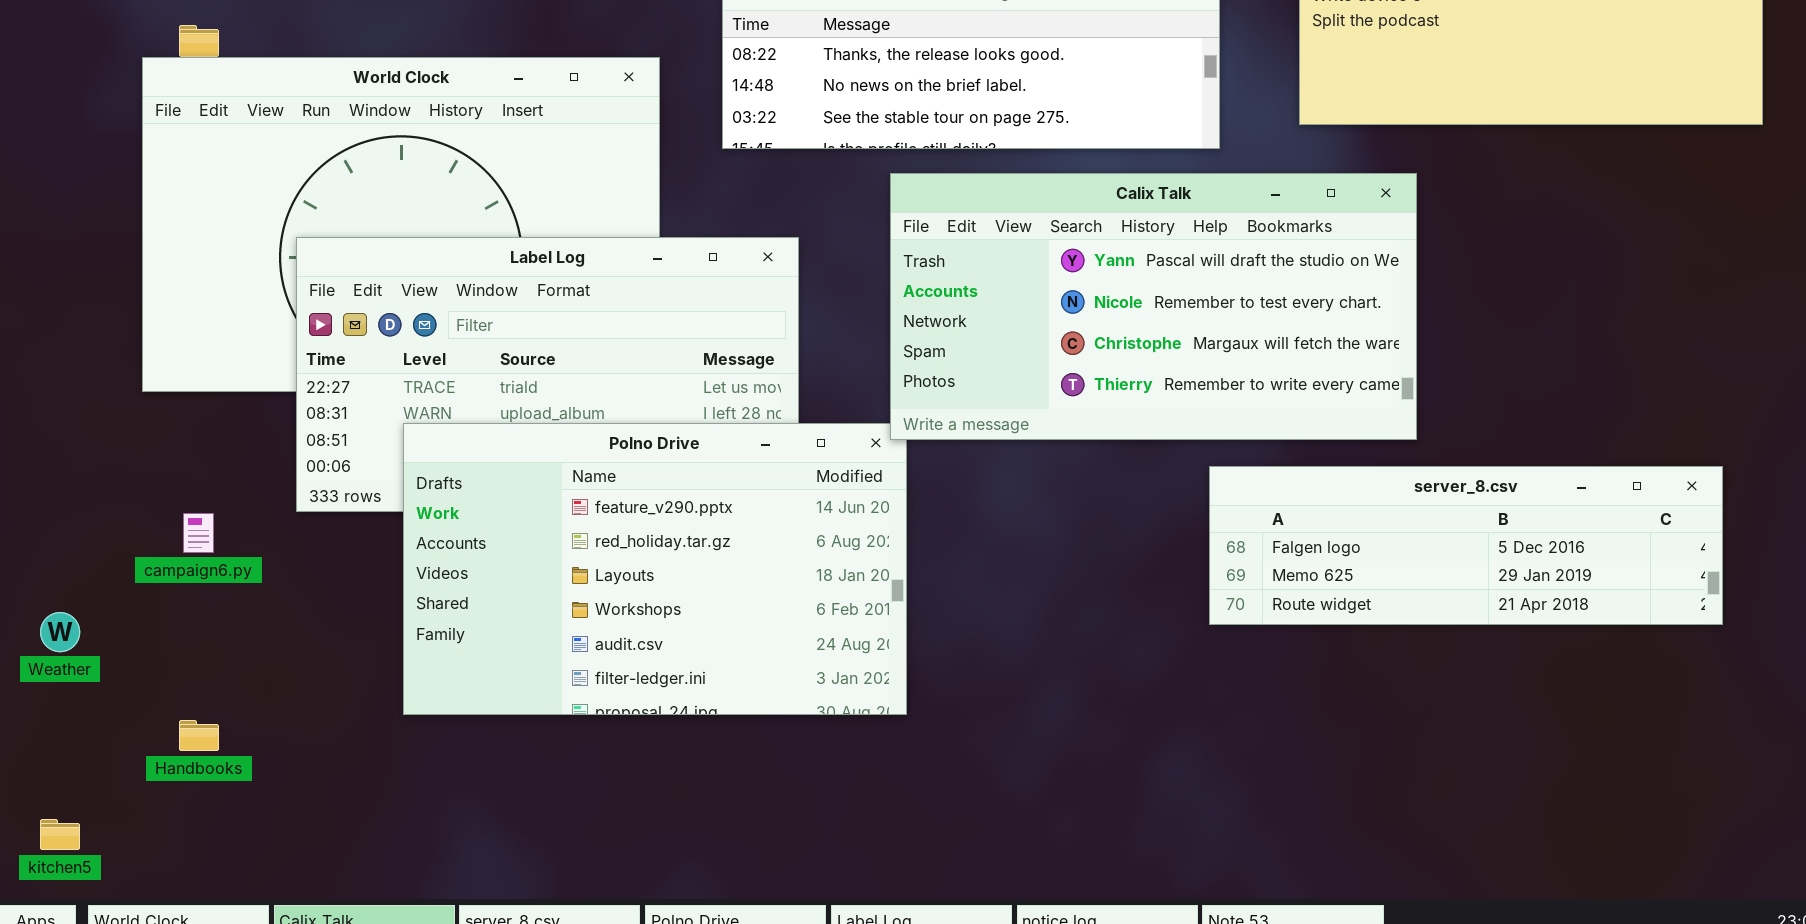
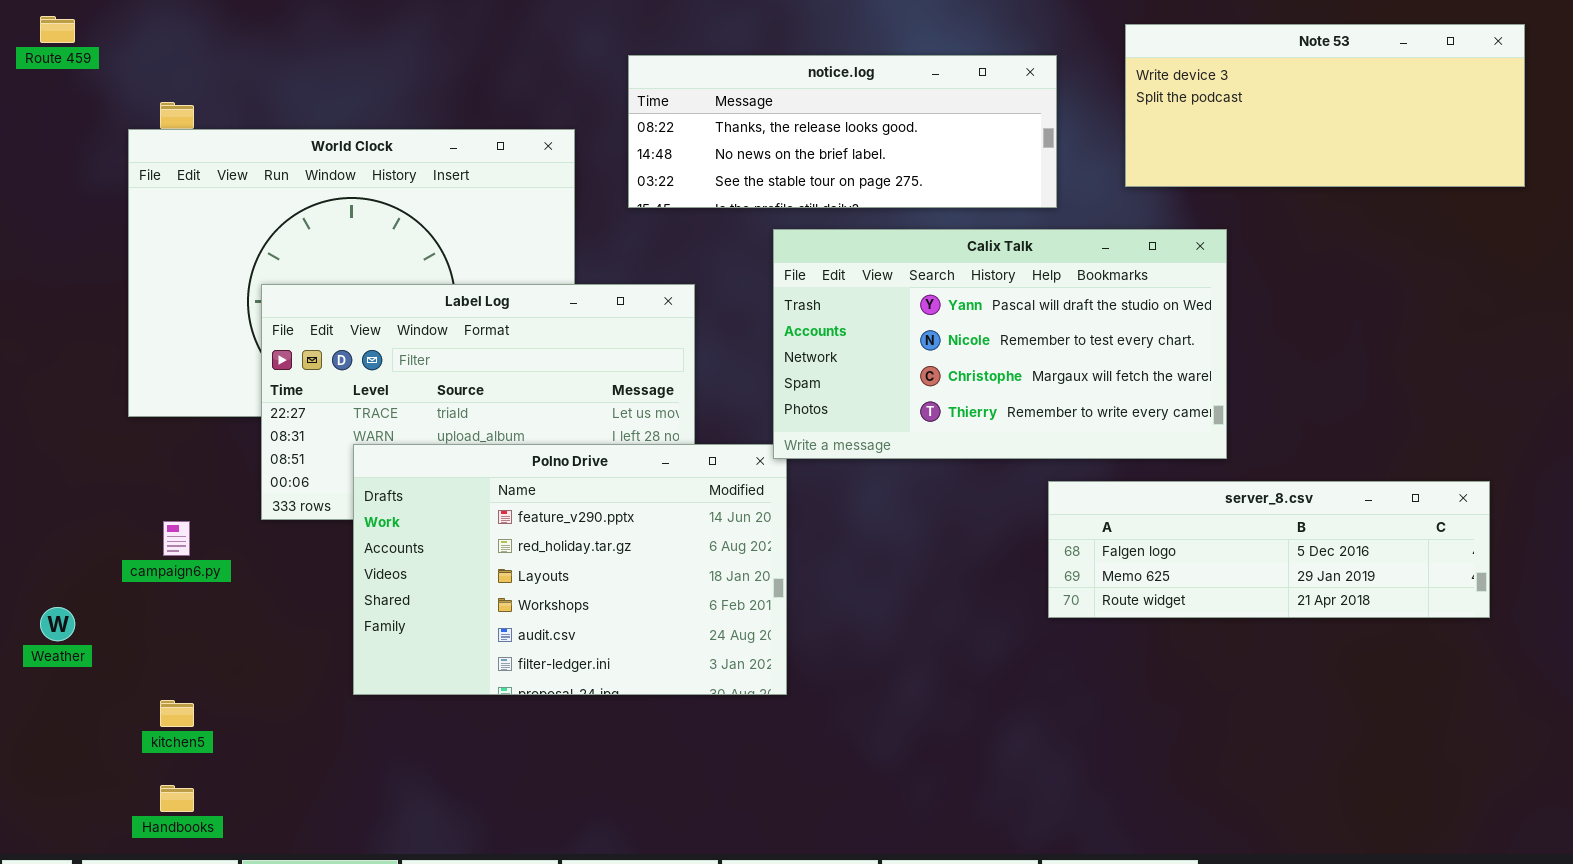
Handbooks: [179,720,219,751] -> [160,785,194,812], moved
kitchen5: [40,819,80,850] -> [160,700,194,727], moved

